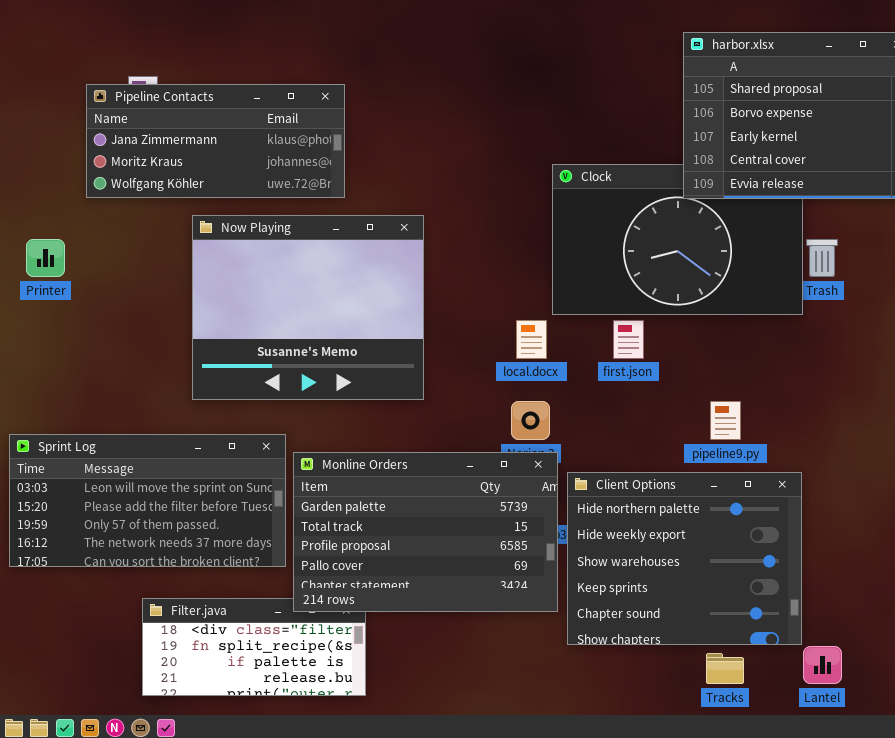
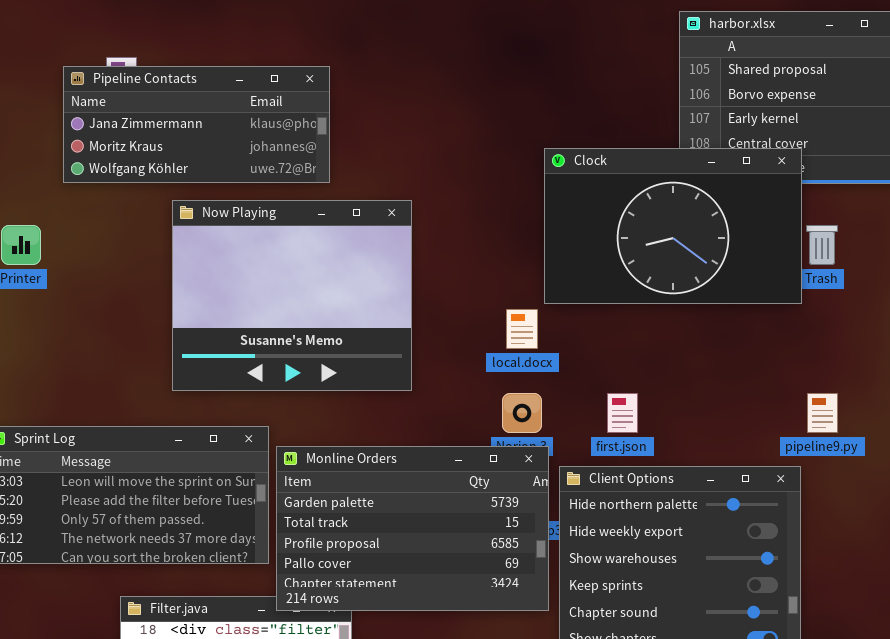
Clock: [552,164,803,315] -> [544,148,802,304], raised
first.json: [613,320,644,359] -> [607,393,638,433], moved
pipeline9.py: [710,401,741,440] -> [807,393,838,433], moved

